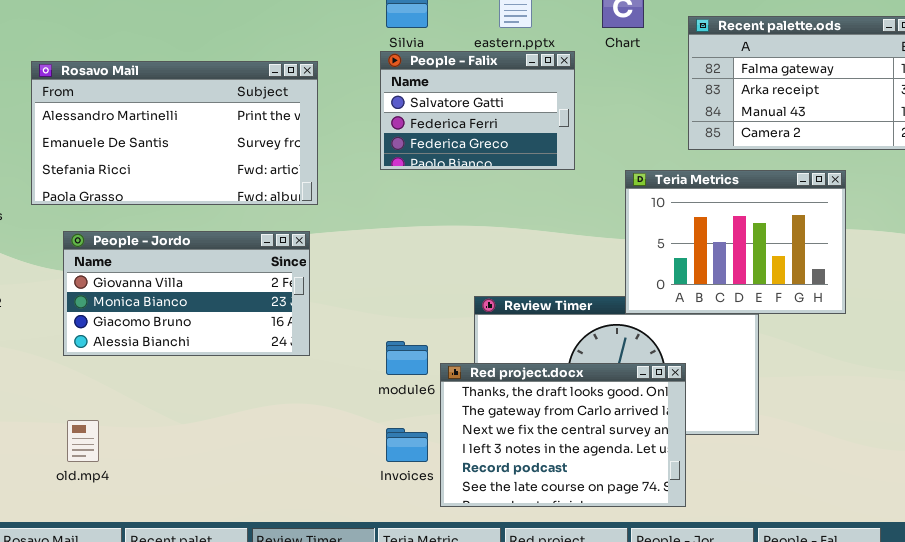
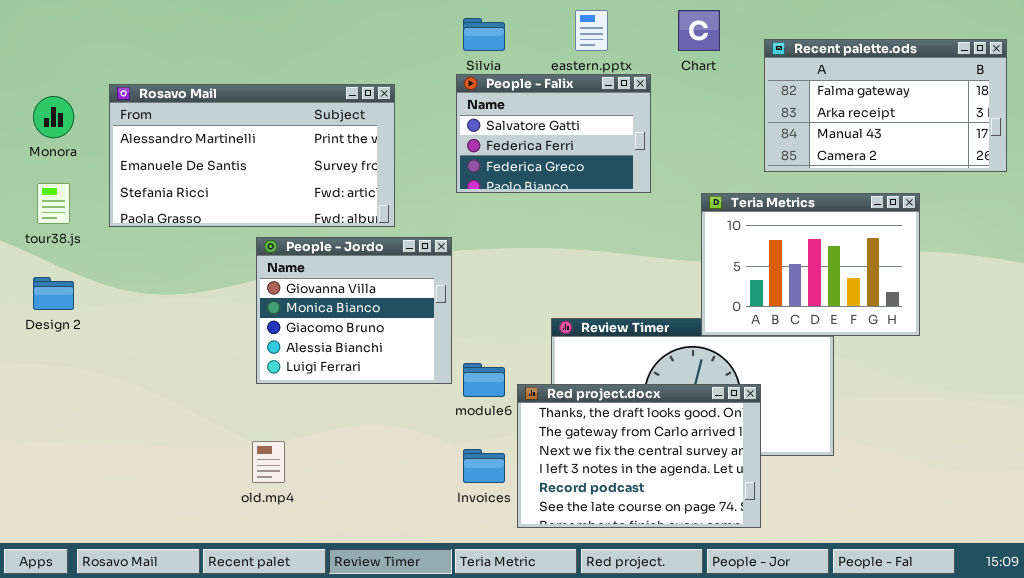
People - Jordo: [63,231,310,356] -> [256,237,452,384], moved, resized
old.mp4: [67,420,99,462] -> [252,441,285,483], moved

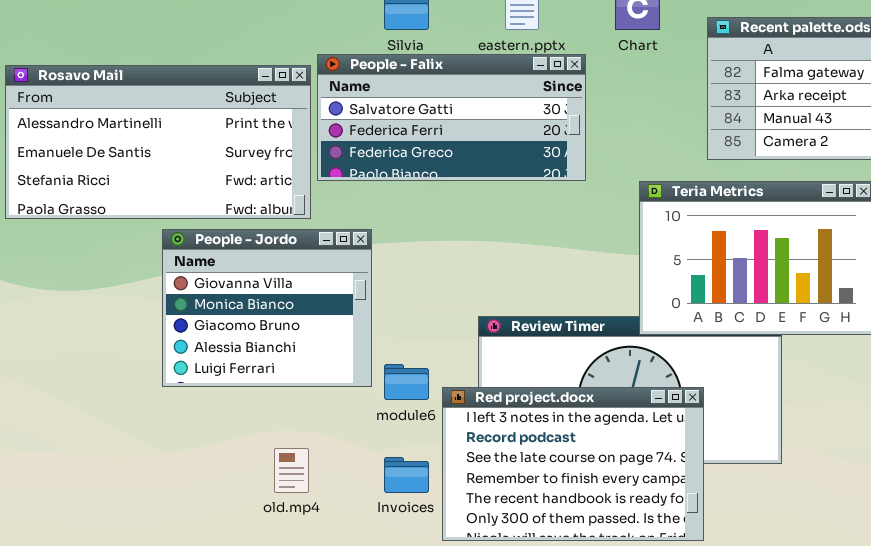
People - Falix: [456,74,651,193] -> [317,54,586,181], resized
Red project.docx: [517,384,761,528] -> [442,387,704,541], scrolled down 3 rows
old.mp4: [252,441,285,483] -> [274,448,309,493], moved

